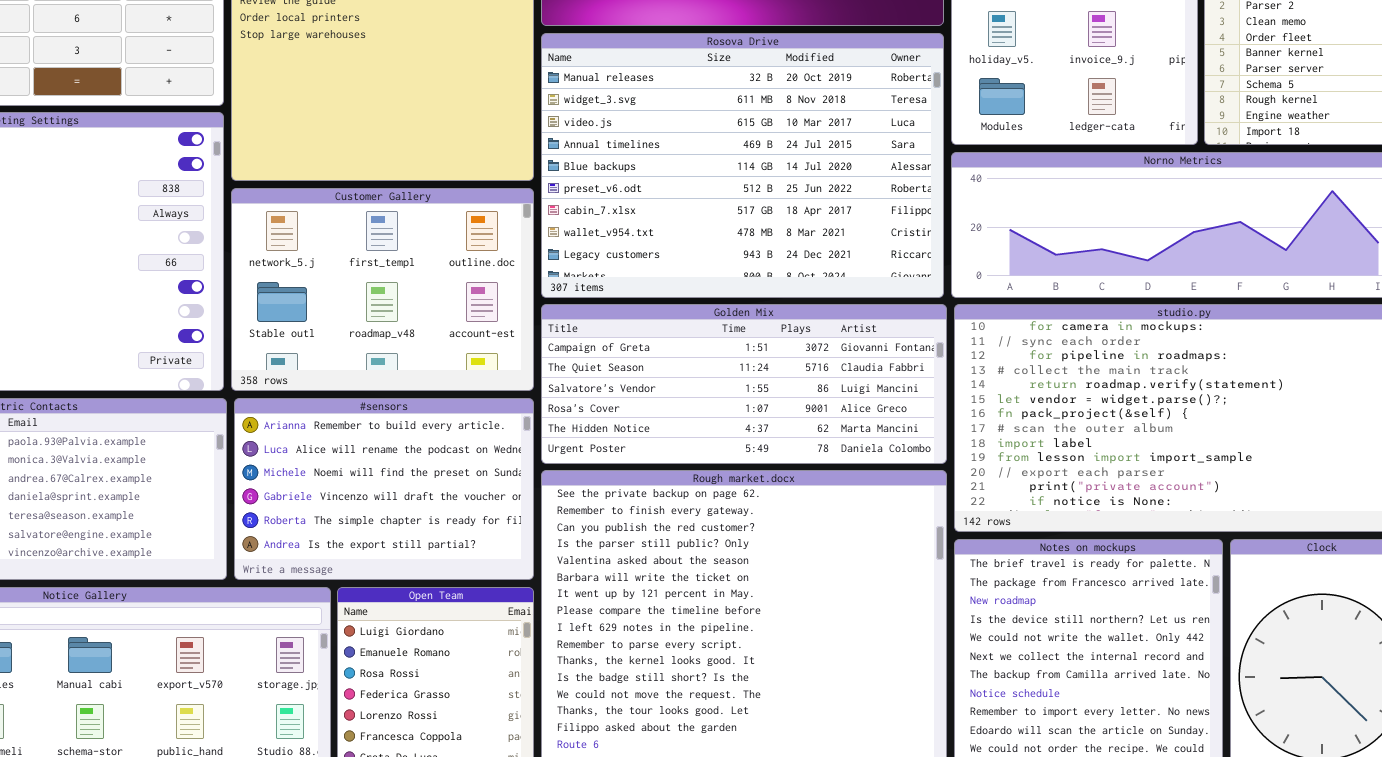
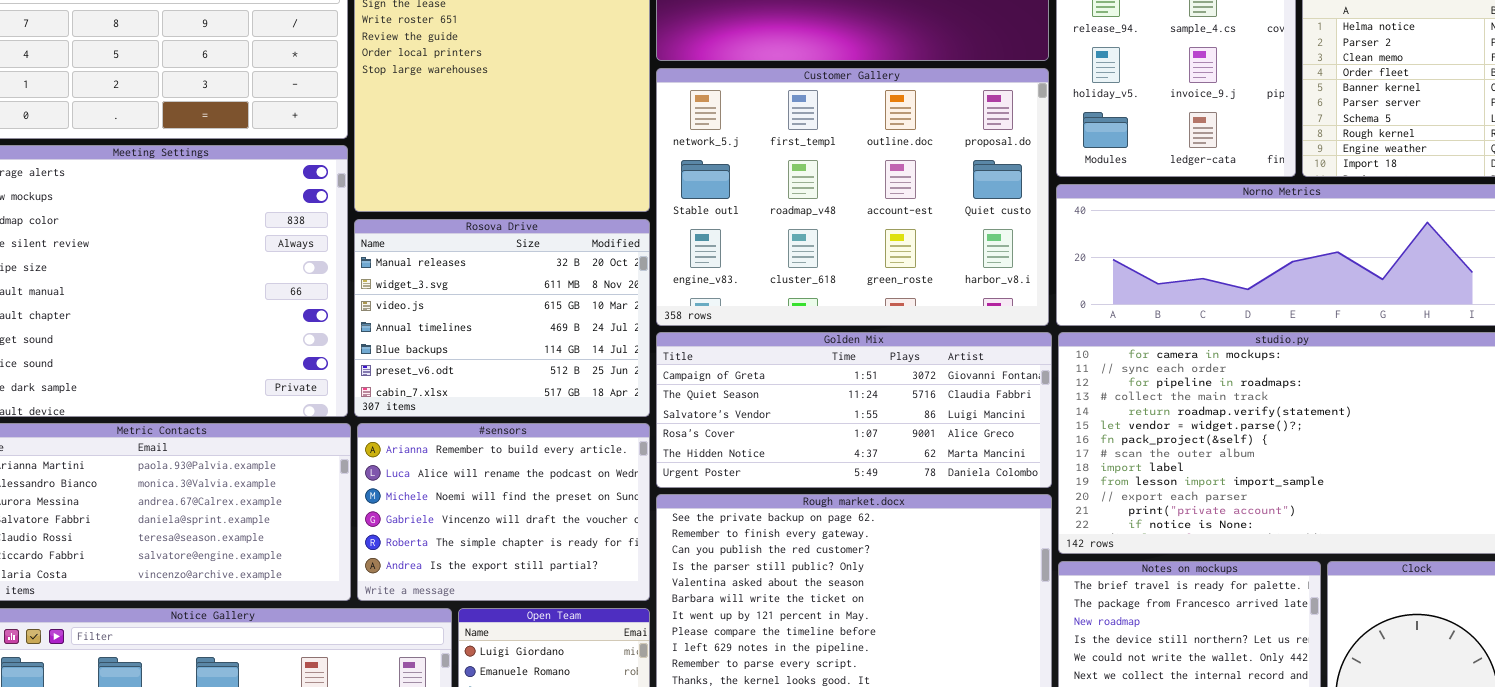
Rosova Drive: [541,33,944,298] -> [354,219,650,417], moved, resized
Customer Gallery: [231,188,534,391] -> [656,68,1049,326], moved, resized

